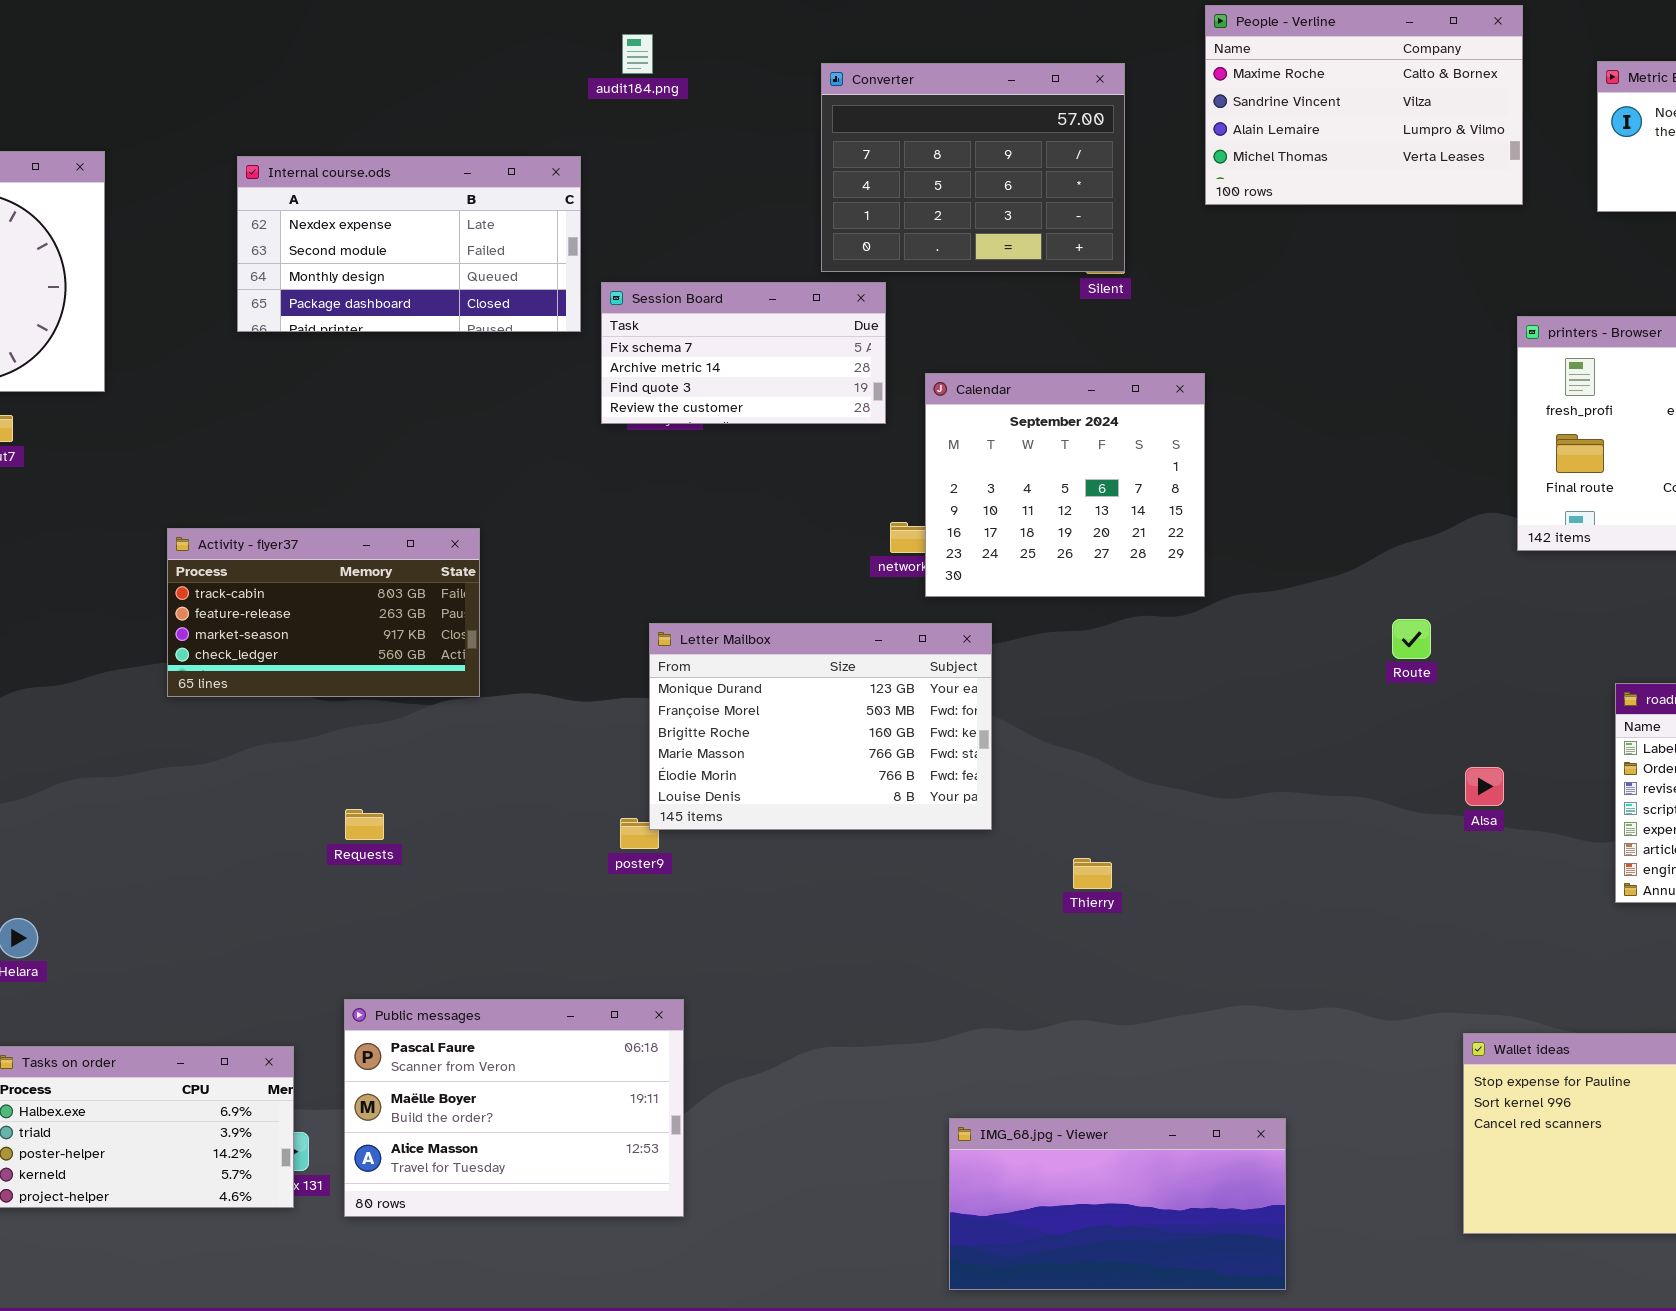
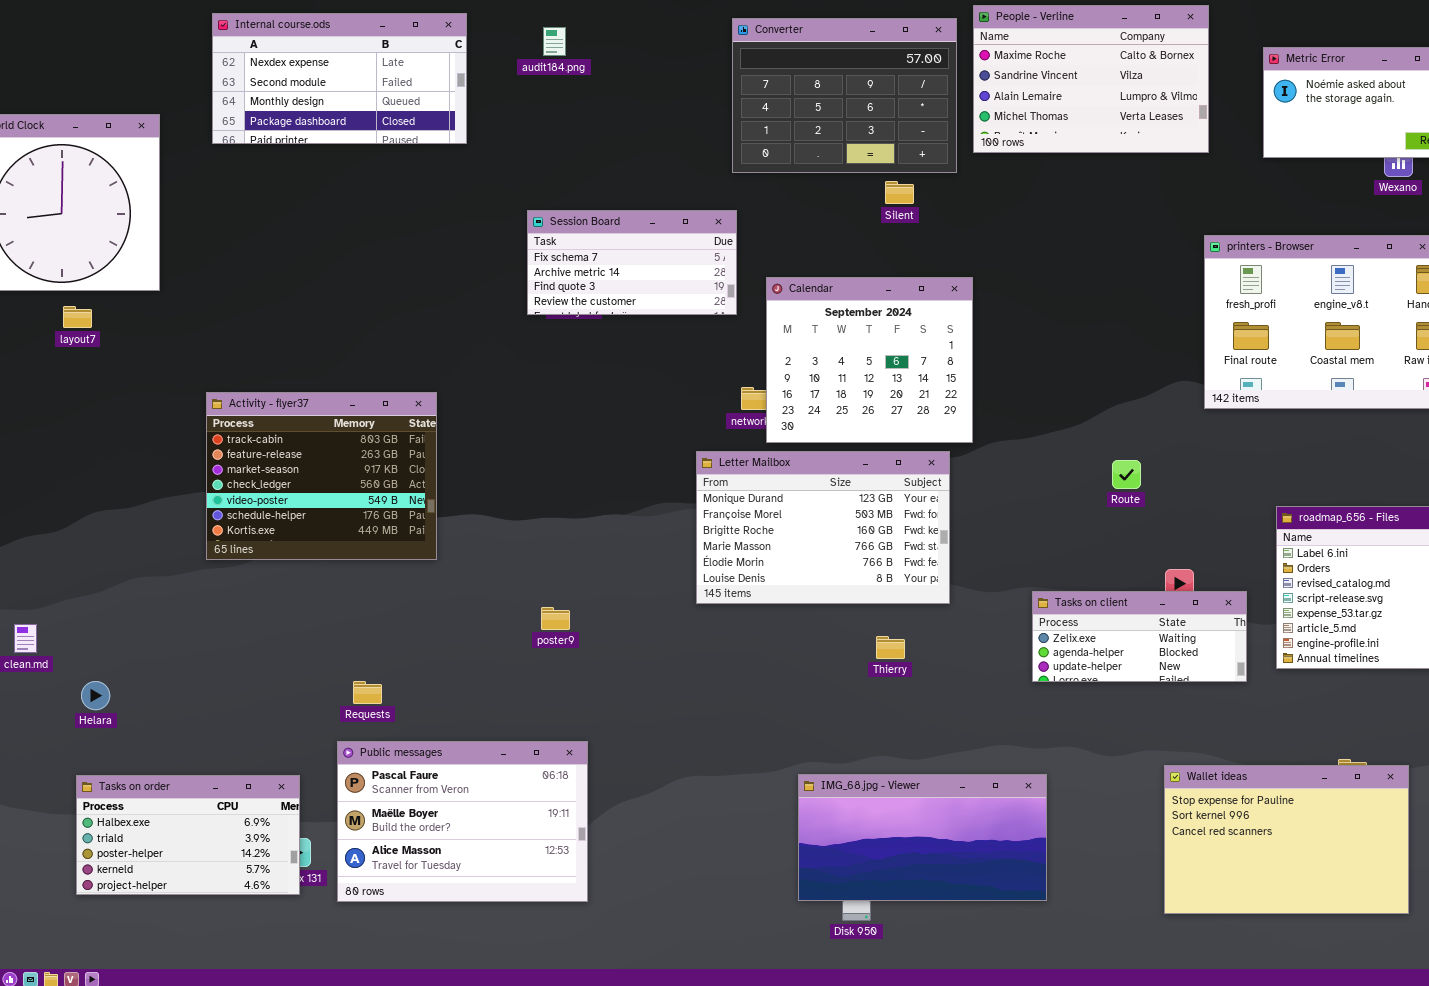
Converter: [821,63,1125,272] -> [732,18,957,173], moved
Internal course.ods: [237,156,581,332] -> [212,13,467,144], moved
Activity - flyer37: [167,528,480,697] -> [206,392,437,560], resized
Letter Mailbox: [649,623,992,830] -> [696,451,950,604], moved
Tasks on client: none -> [1032,591,1247,682], opened
Requests: [345,809,384,840] -> [353,681,382,704], moved
IMG_68.jpg - Viewer: [949,1118,1286,1290] -> [798,774,1047,901], moved

